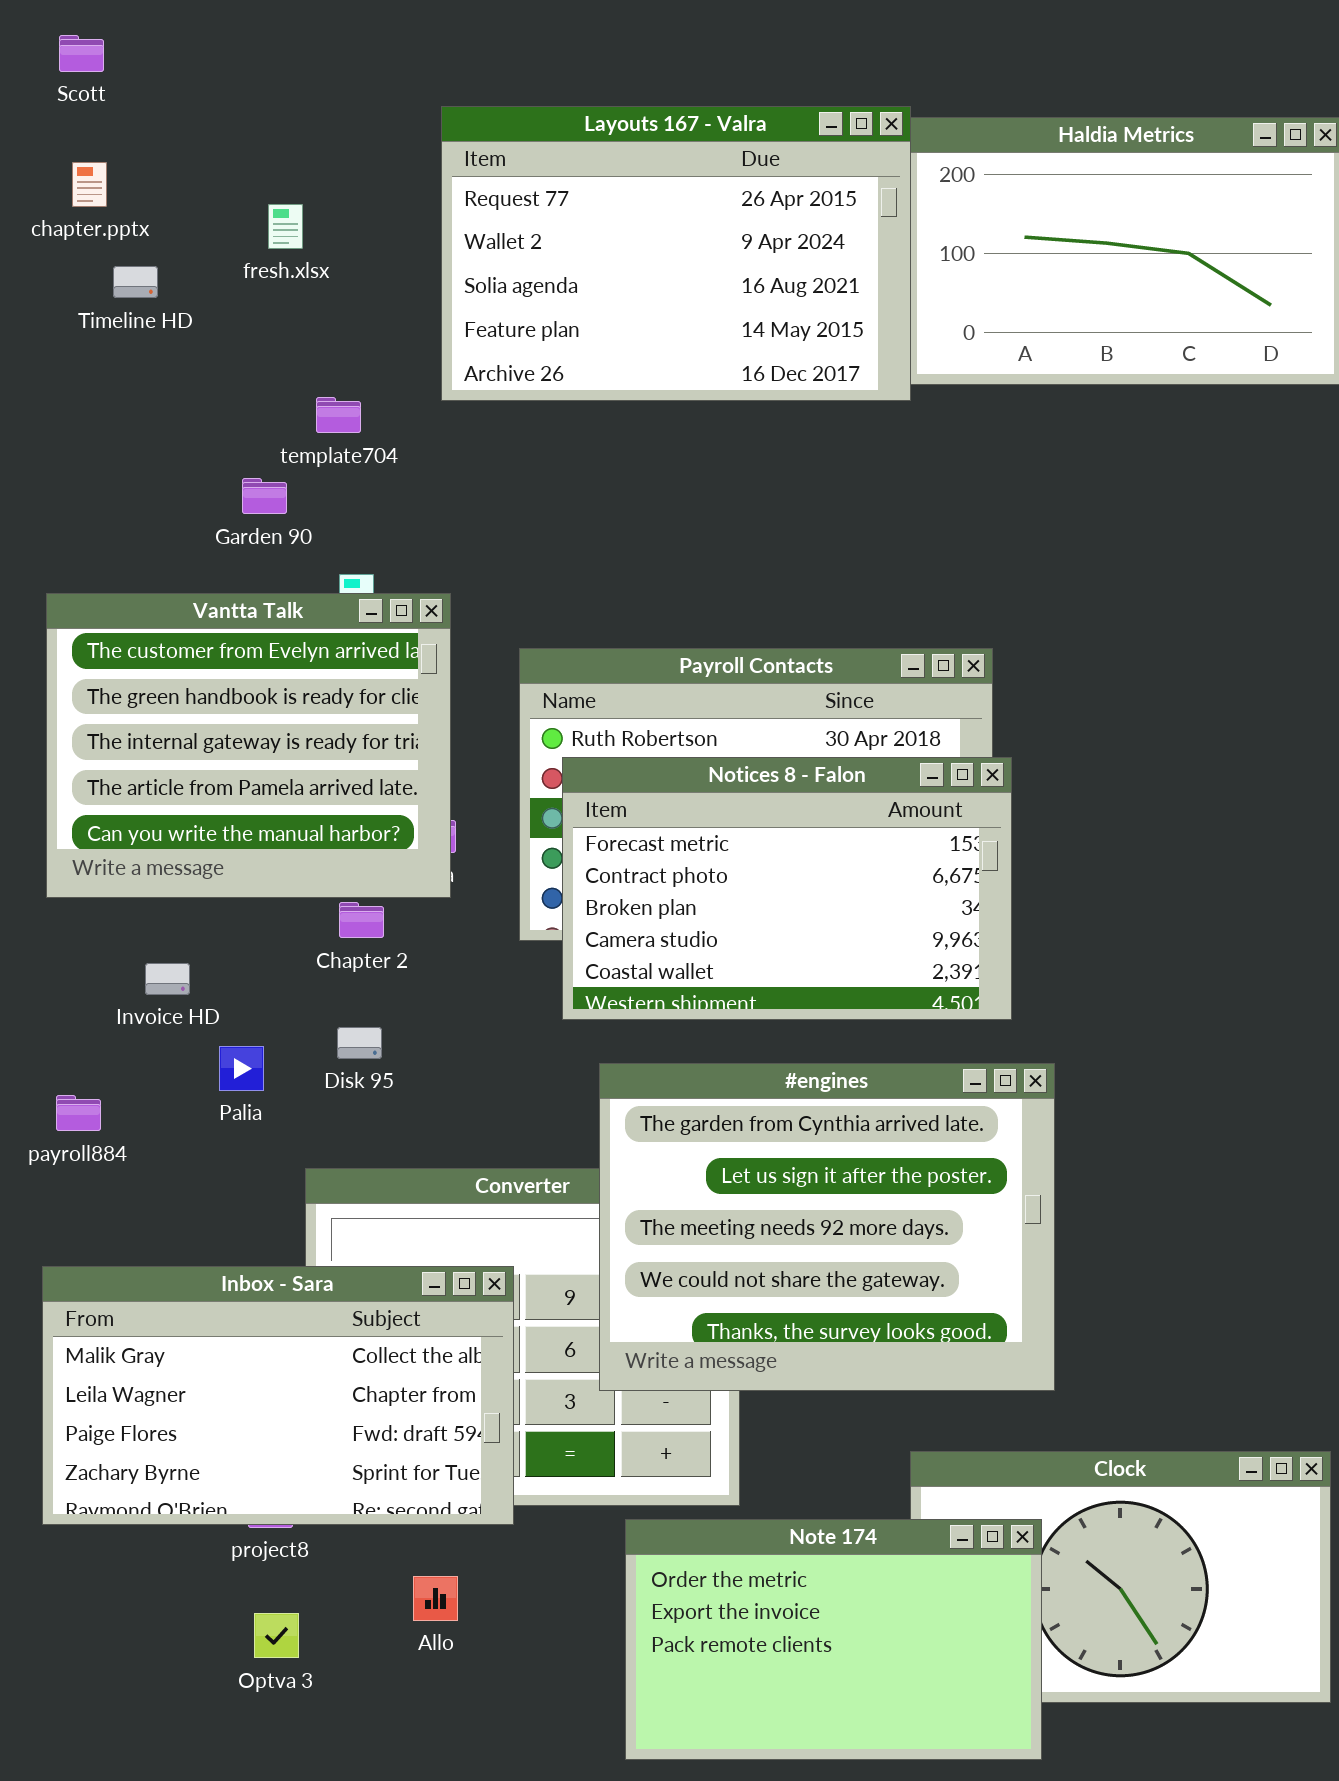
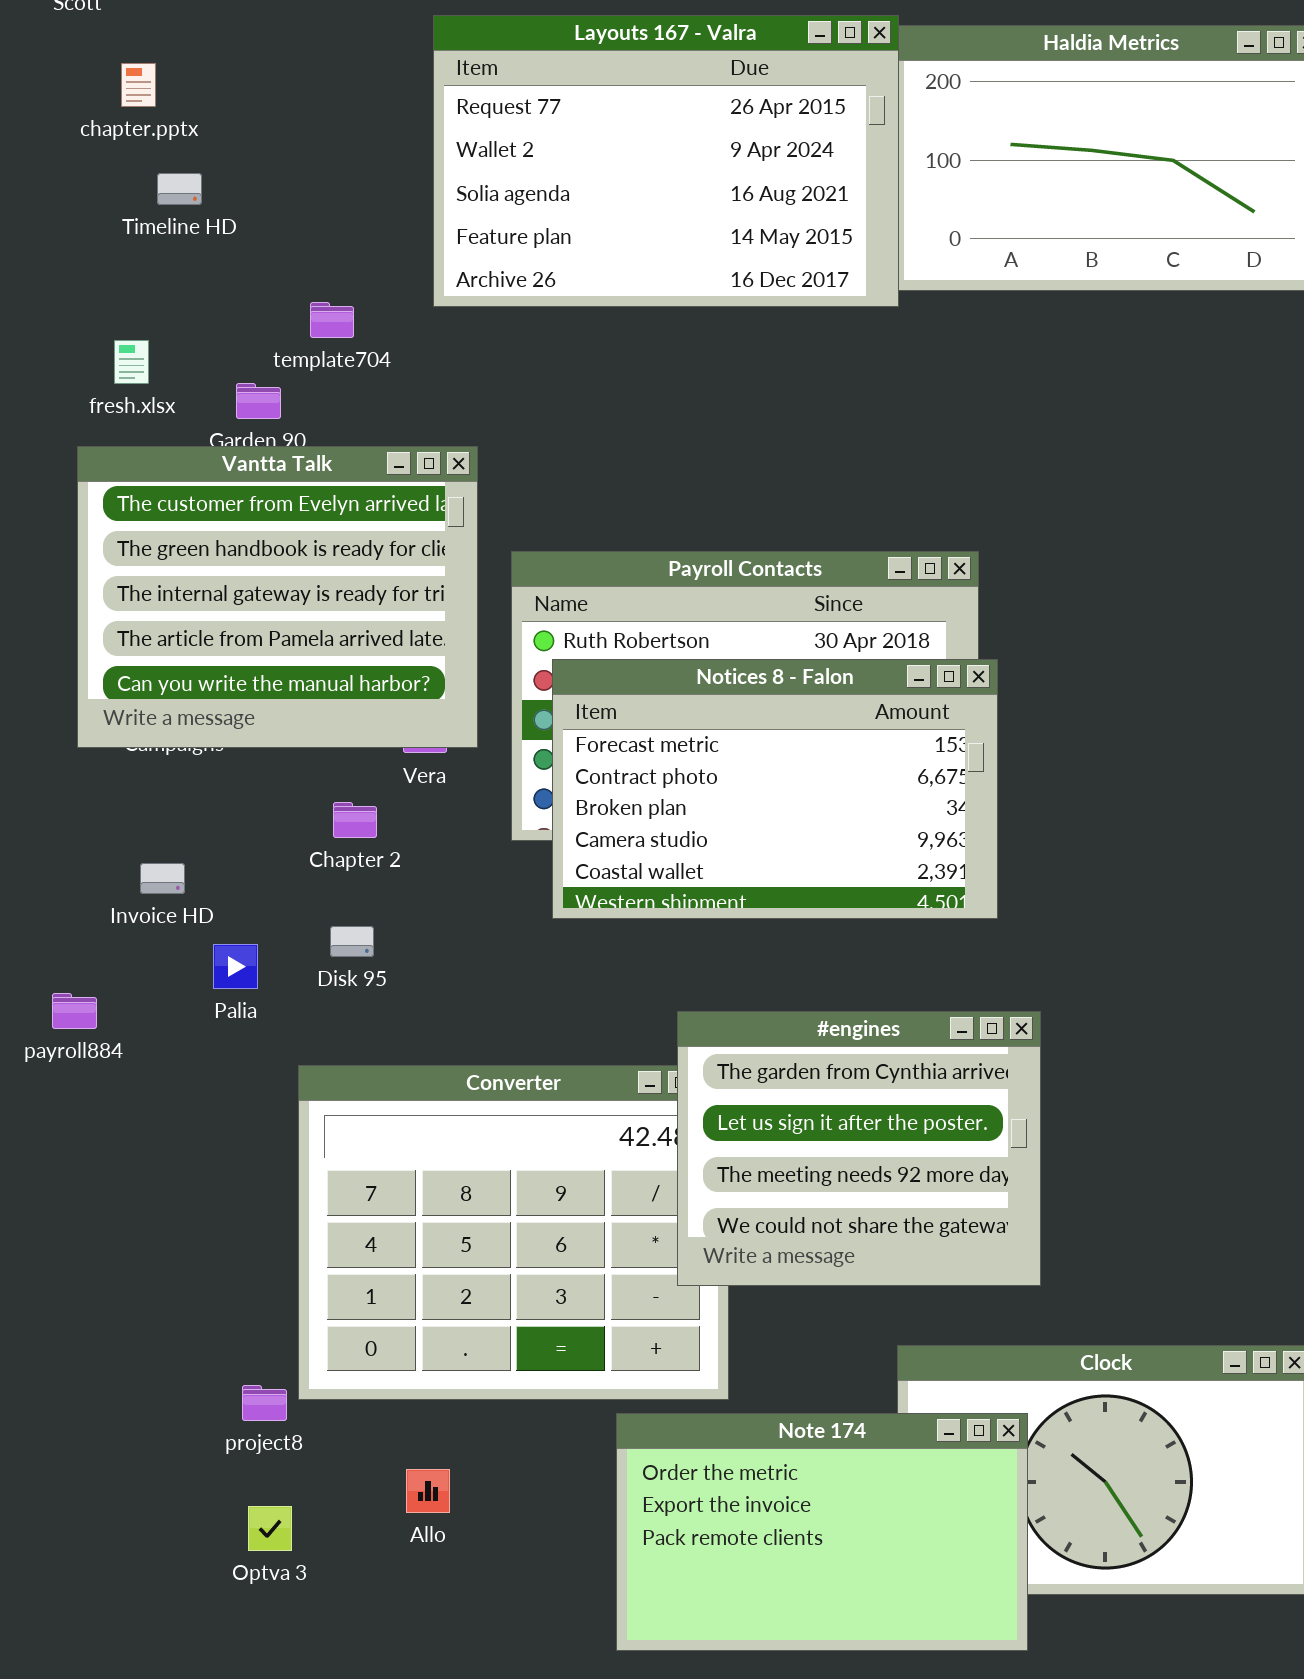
chapter.pptx: [72,162,107,207] -> [121,63,156,107], moved
fresh.xlsx: [268,204,303,249] -> [114,340,149,384], moved
Timeline HD: [113,266,158,298] -> [157,173,202,205], moved
Vantta Talk: [46,593,451,898] -> [77,446,478,748], moved
#engines: [599,1063,1055,1391] -> [677,1011,1041,1286], resized
Inbox - Sara: [42,1266,514,1525] -> none, closed

